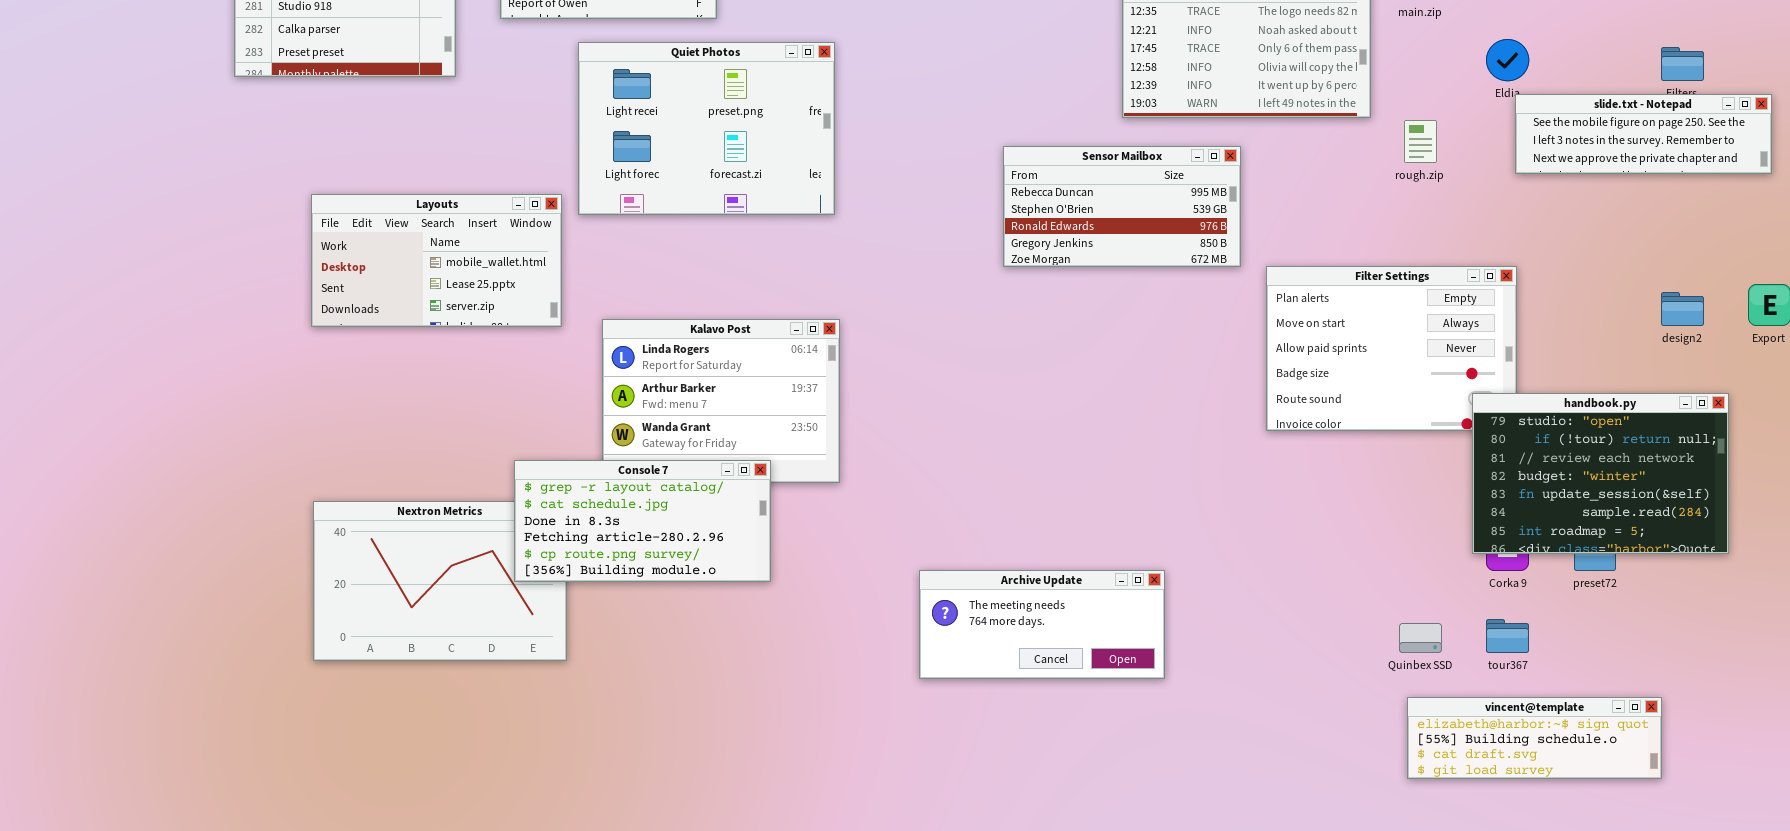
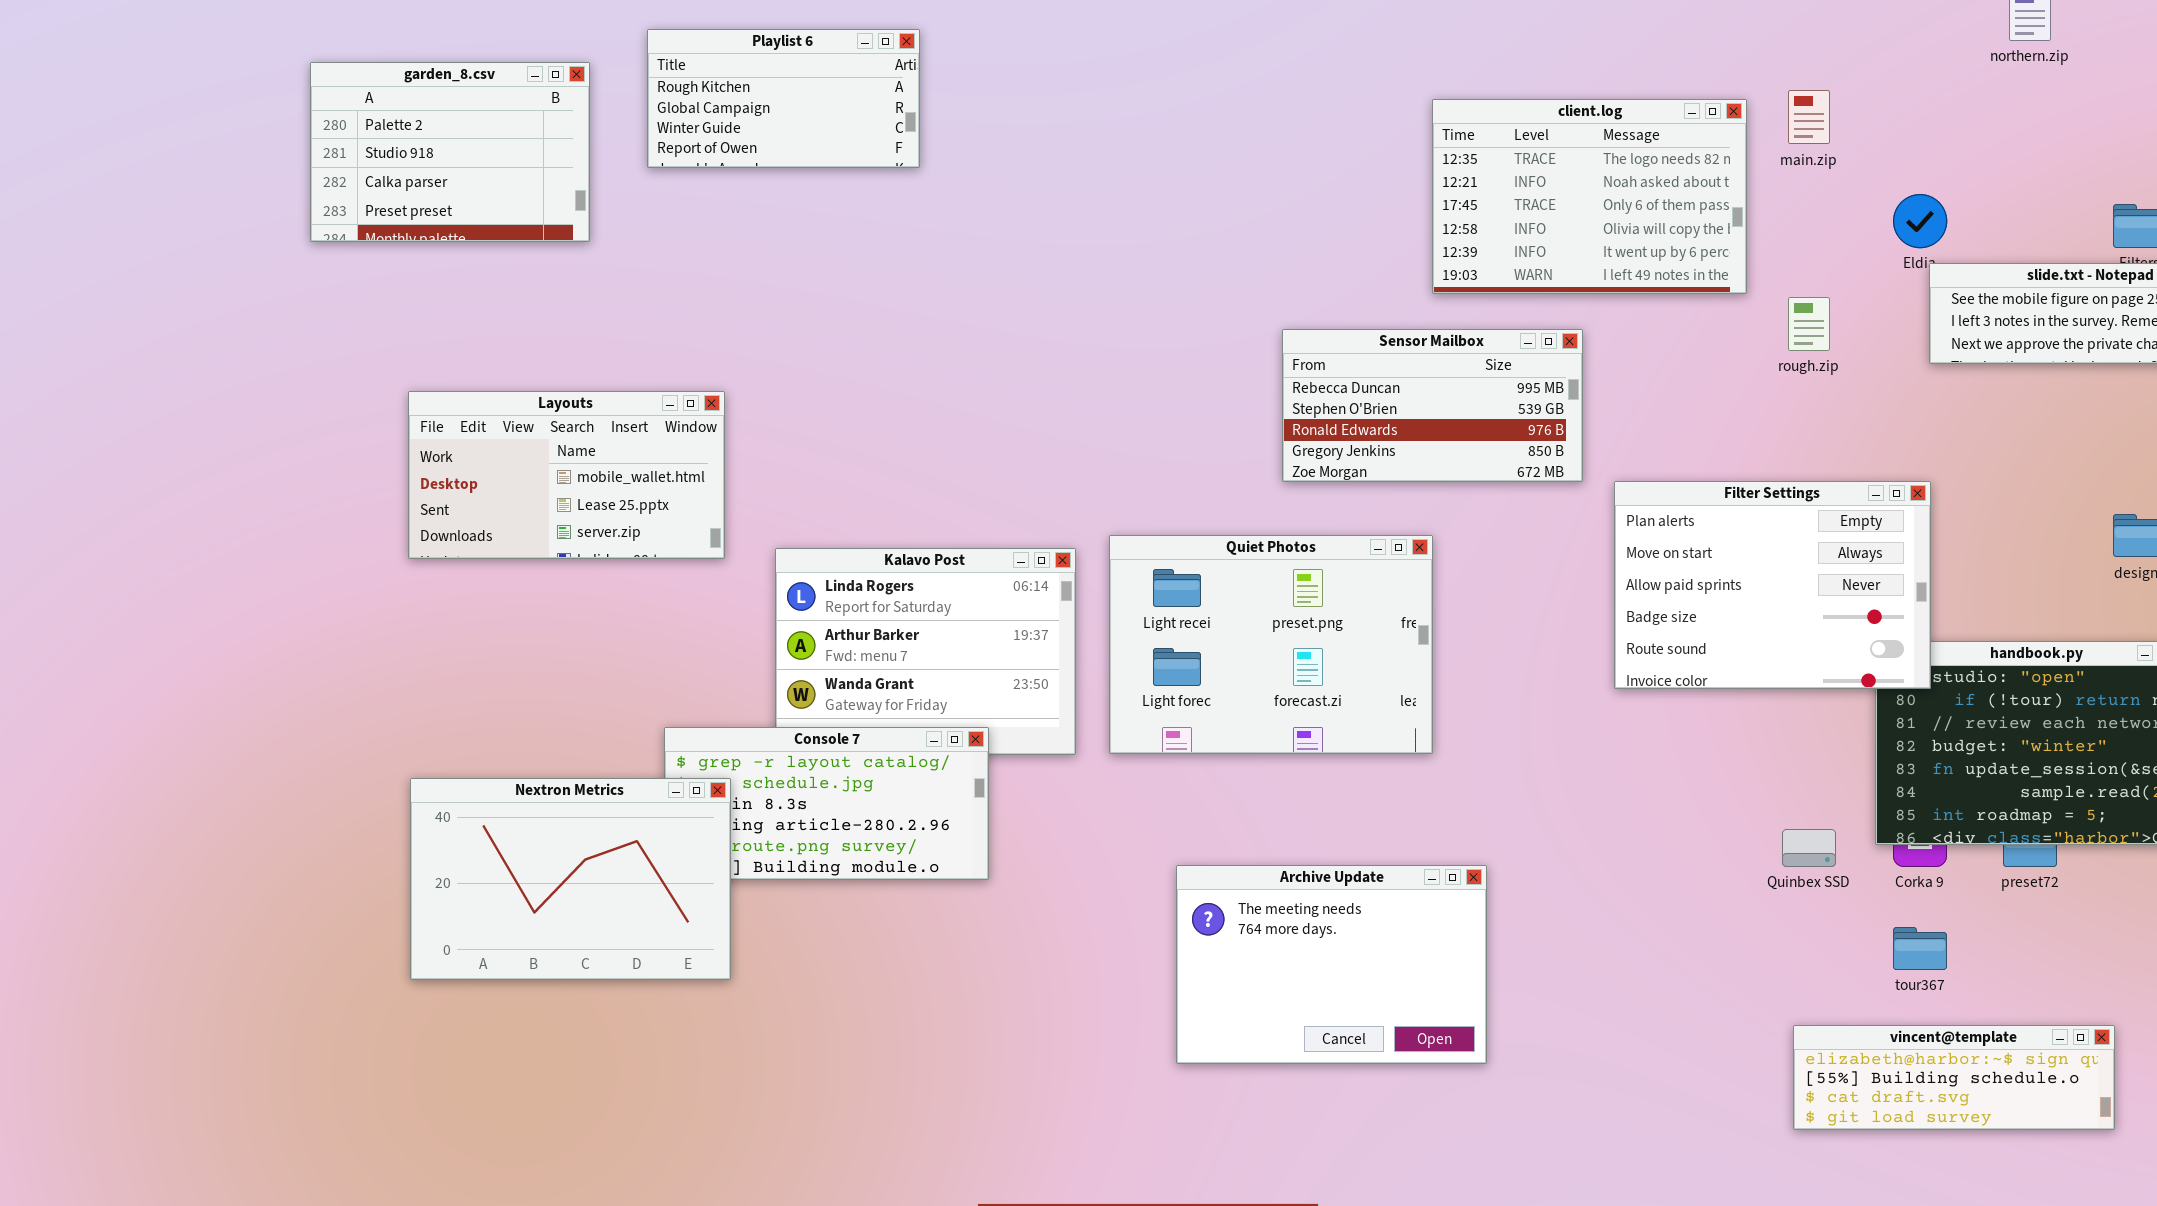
Quiet Photos: [578,42,835,215] -> [1109,535,1433,754], moved
Filter Settings: [1266,266,1517,431] -> [1614,481,1931,689], raised
Nextron Metrics: [313,501,567,661] -> [410,778,731,980], raised
Archive Update: [919,570,1165,679] -> [1176,865,1487,1064], resized
Quinbex SSD: [1399,623,1442,653] -> [1782,829,1836,867], moved

